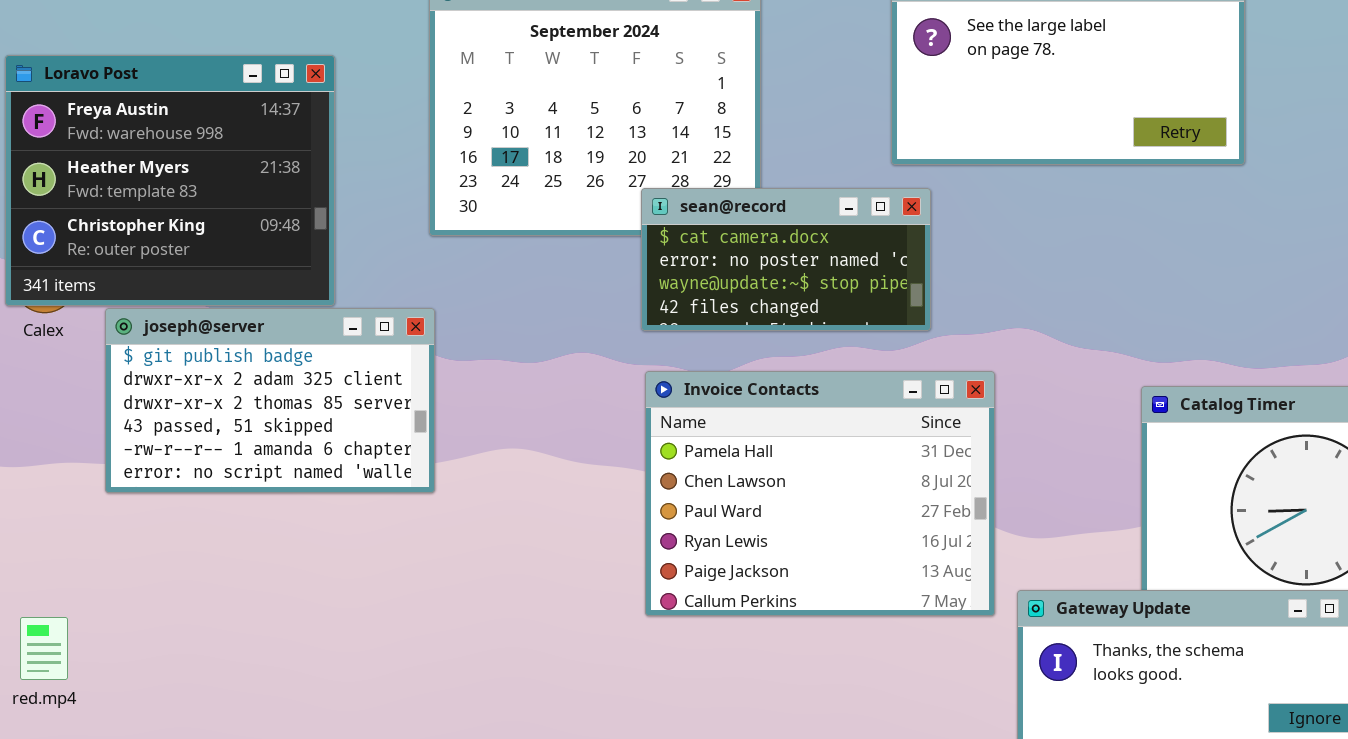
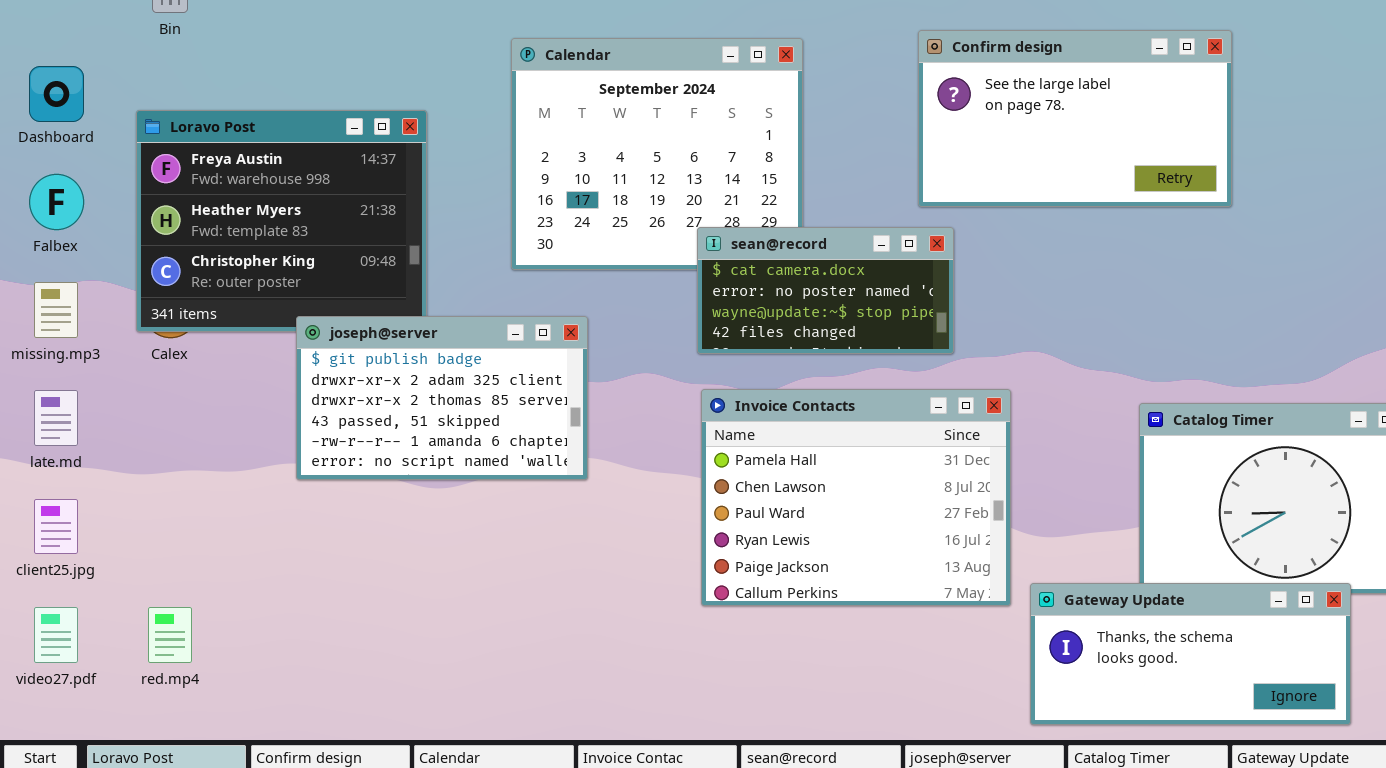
joseph@server: [105,308,435,493] -> [296,316,588,480], moved

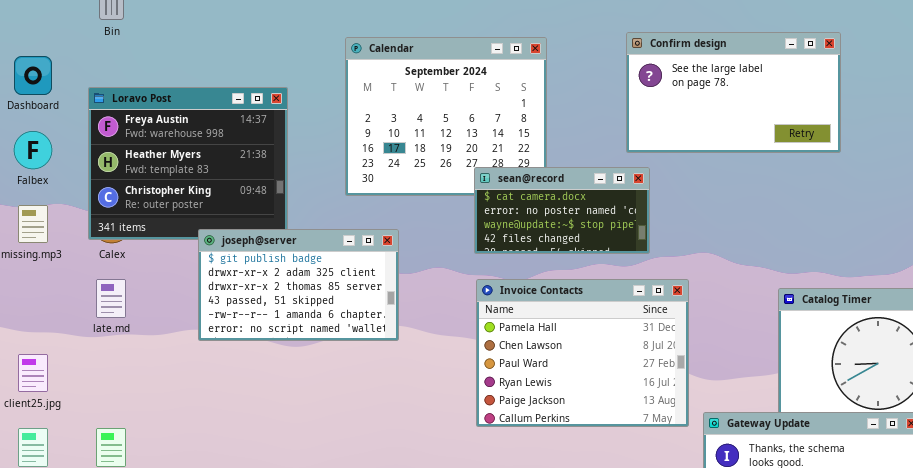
late.md: [34,390,78,446] -> [96,279,126,318], moved

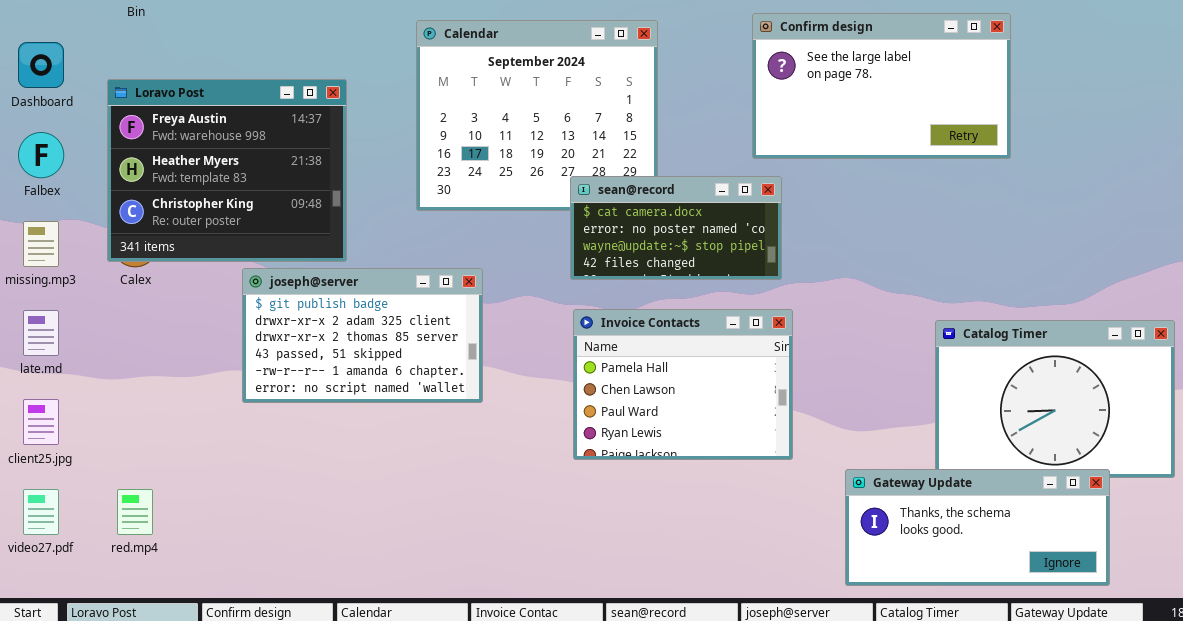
joseph@server: [198,229,399,341] -> [242,268,483,403], moved
Invoice Contacts: [476,279,689,427] -> [573,309,793,460], resized
late.md: [96,279,126,318] -> [23,310,59,356], moved

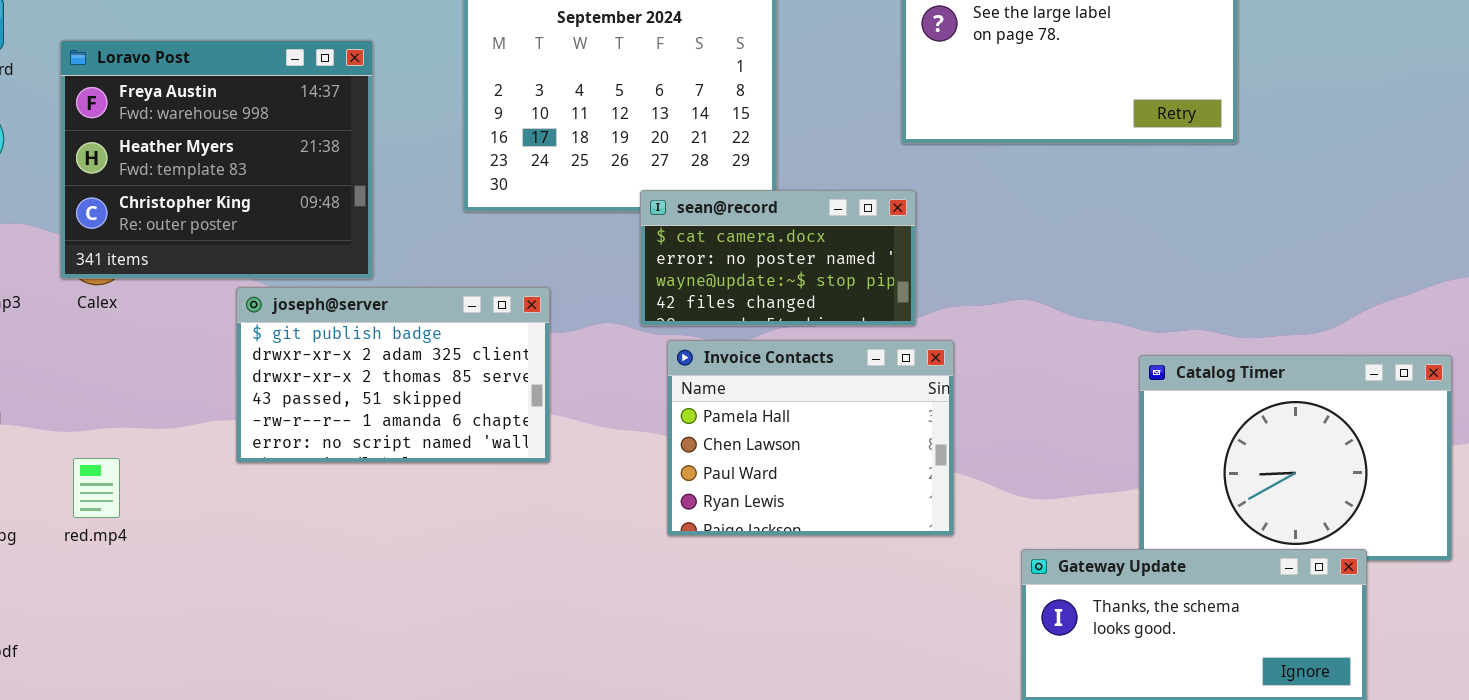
sean@record: [570,176,782,280] -> [640,190,916,326], moved
red.mp4: [117,489,153,535] -> [73,458,120,518], moved

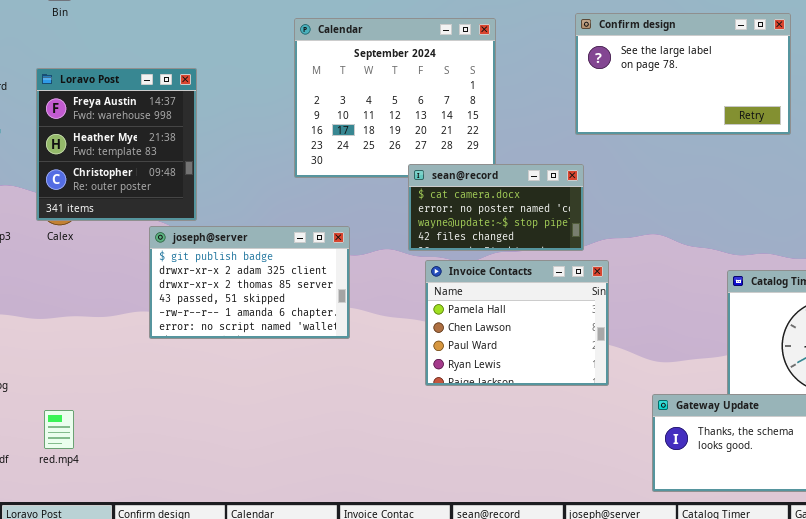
Loravo Post: [60,40,373,279] -> [36,68,197,221], resized
red.mp4: [73,458,120,518] -> [44,410,74,449], moved

